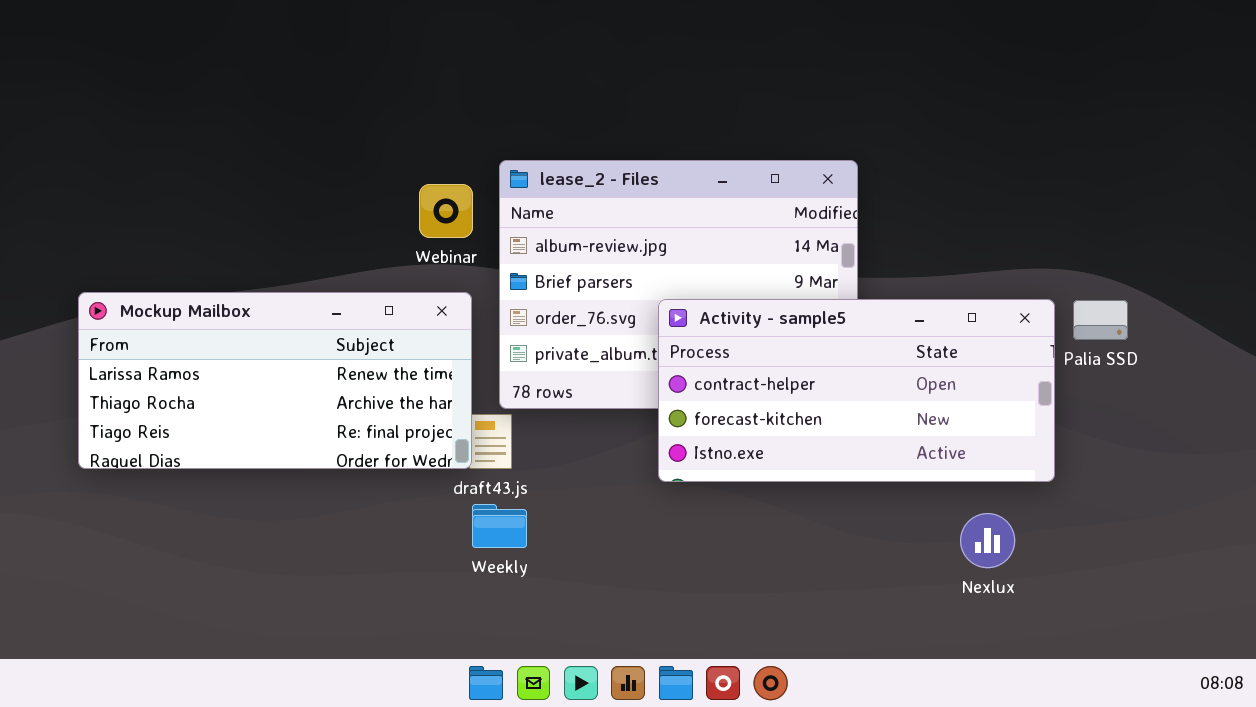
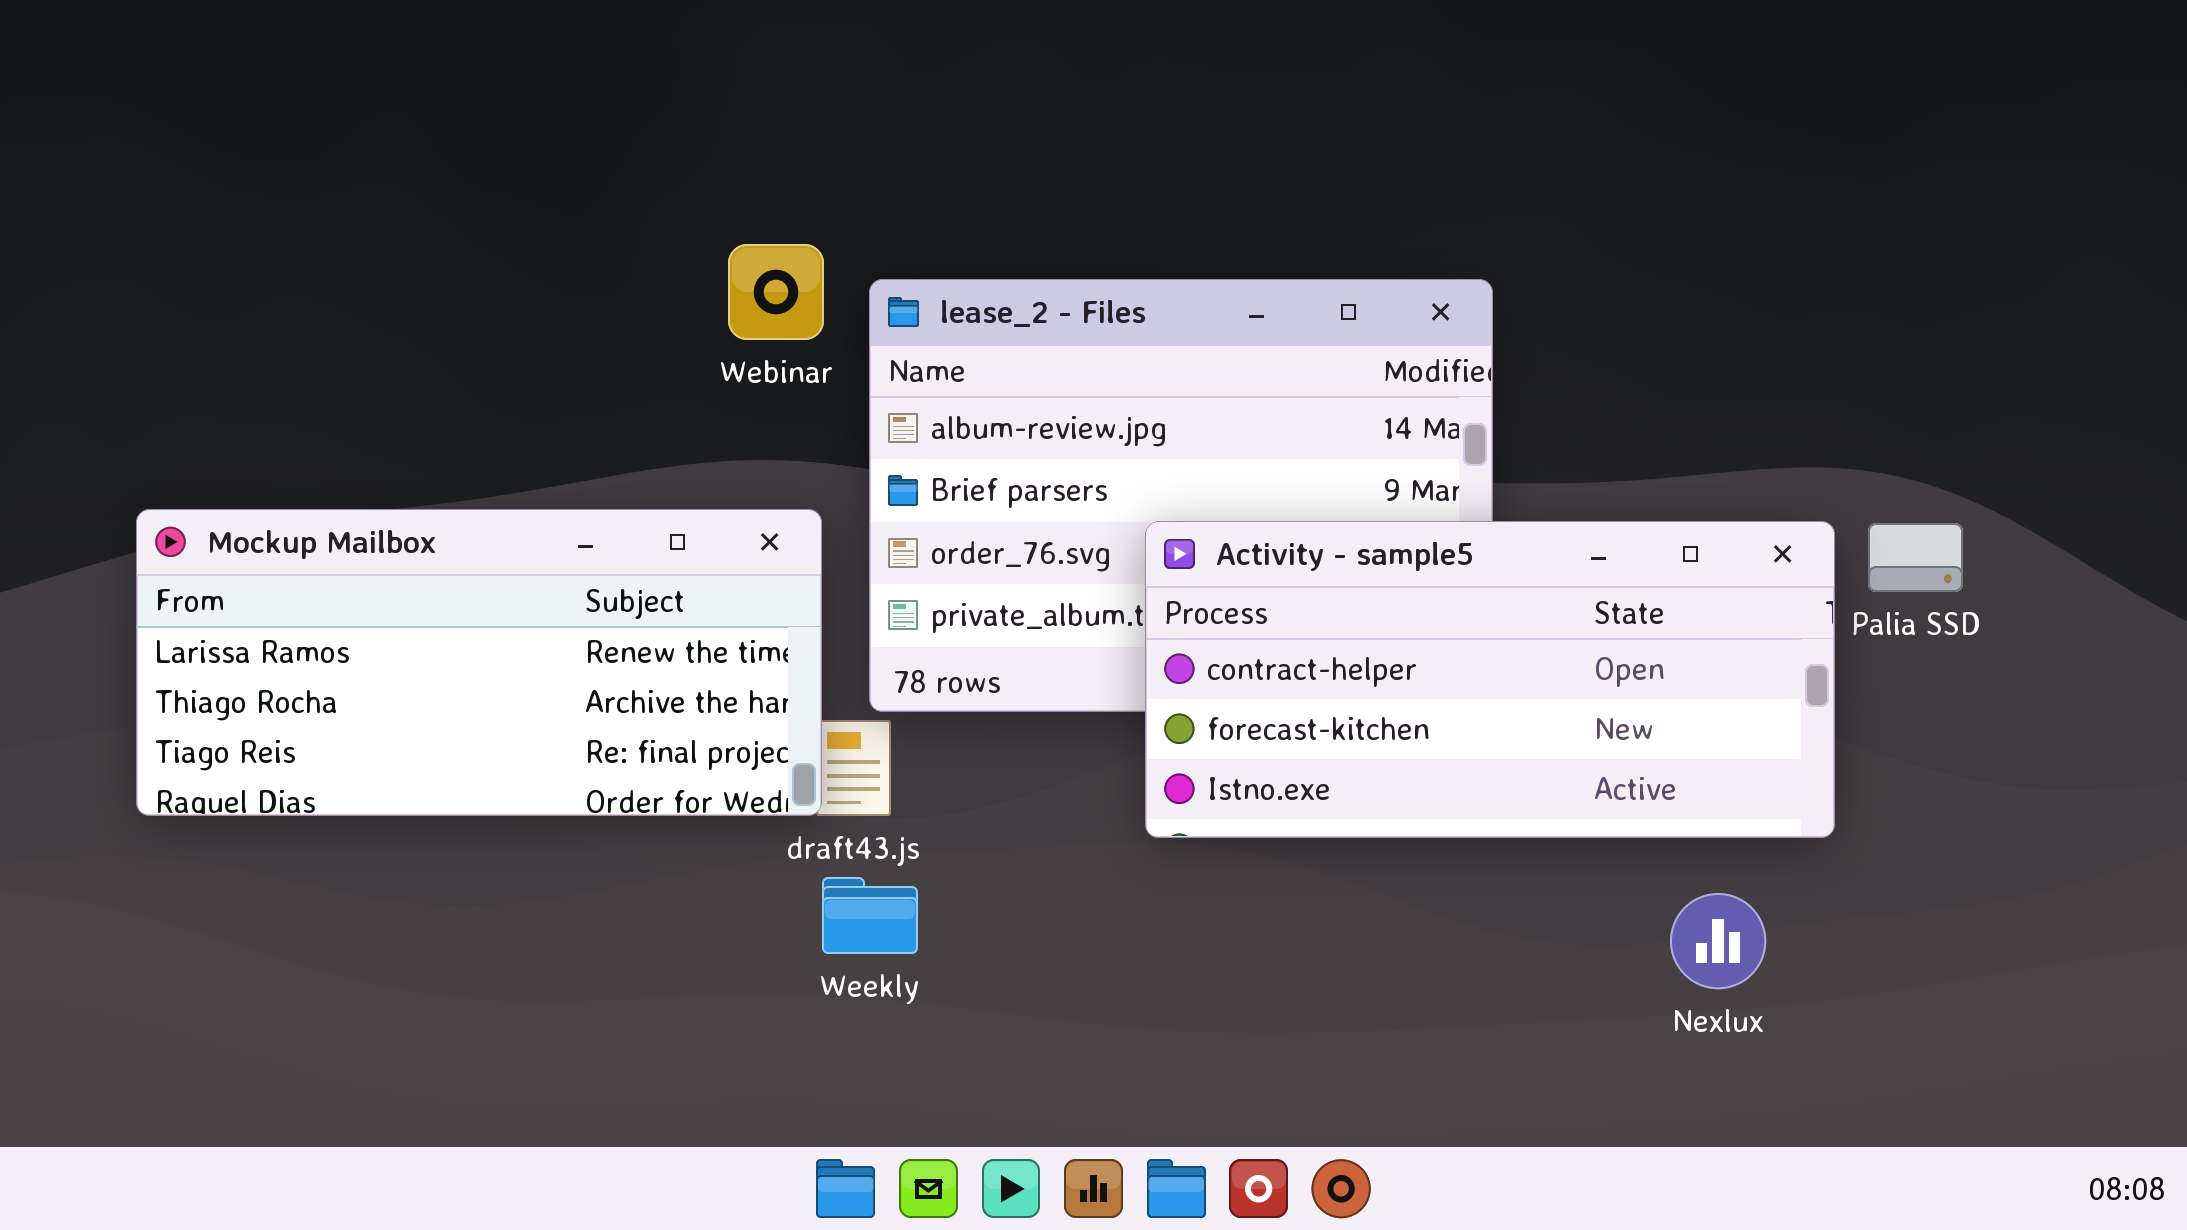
Webinar: [419,184,473,238] -> [728,244,824,340], moved

